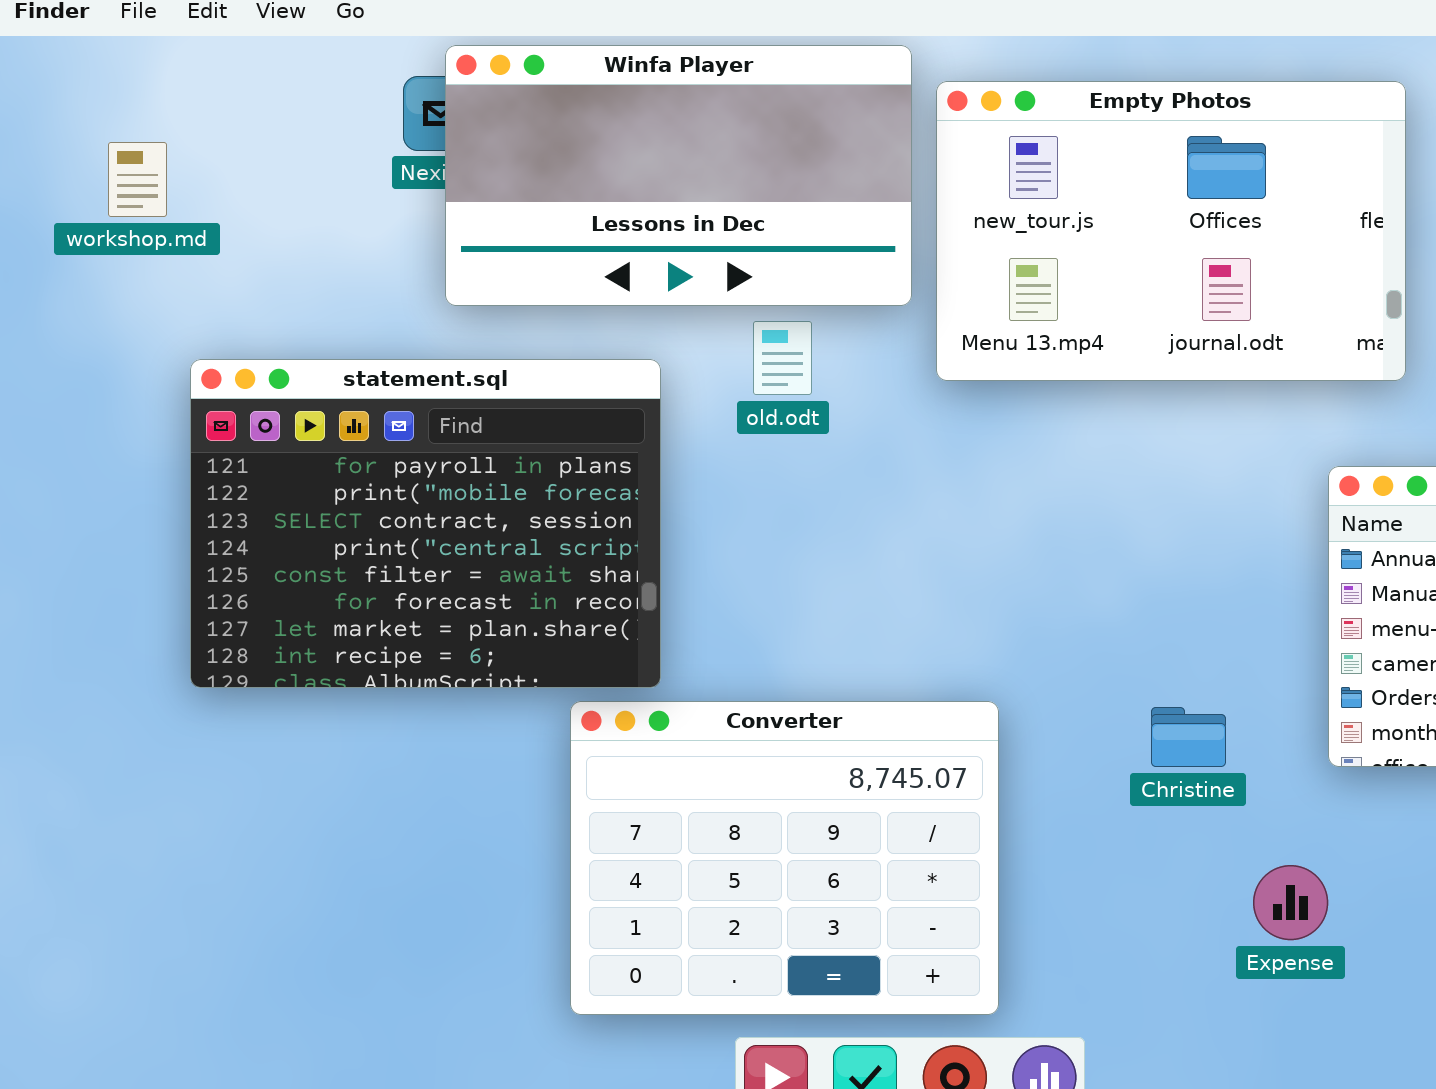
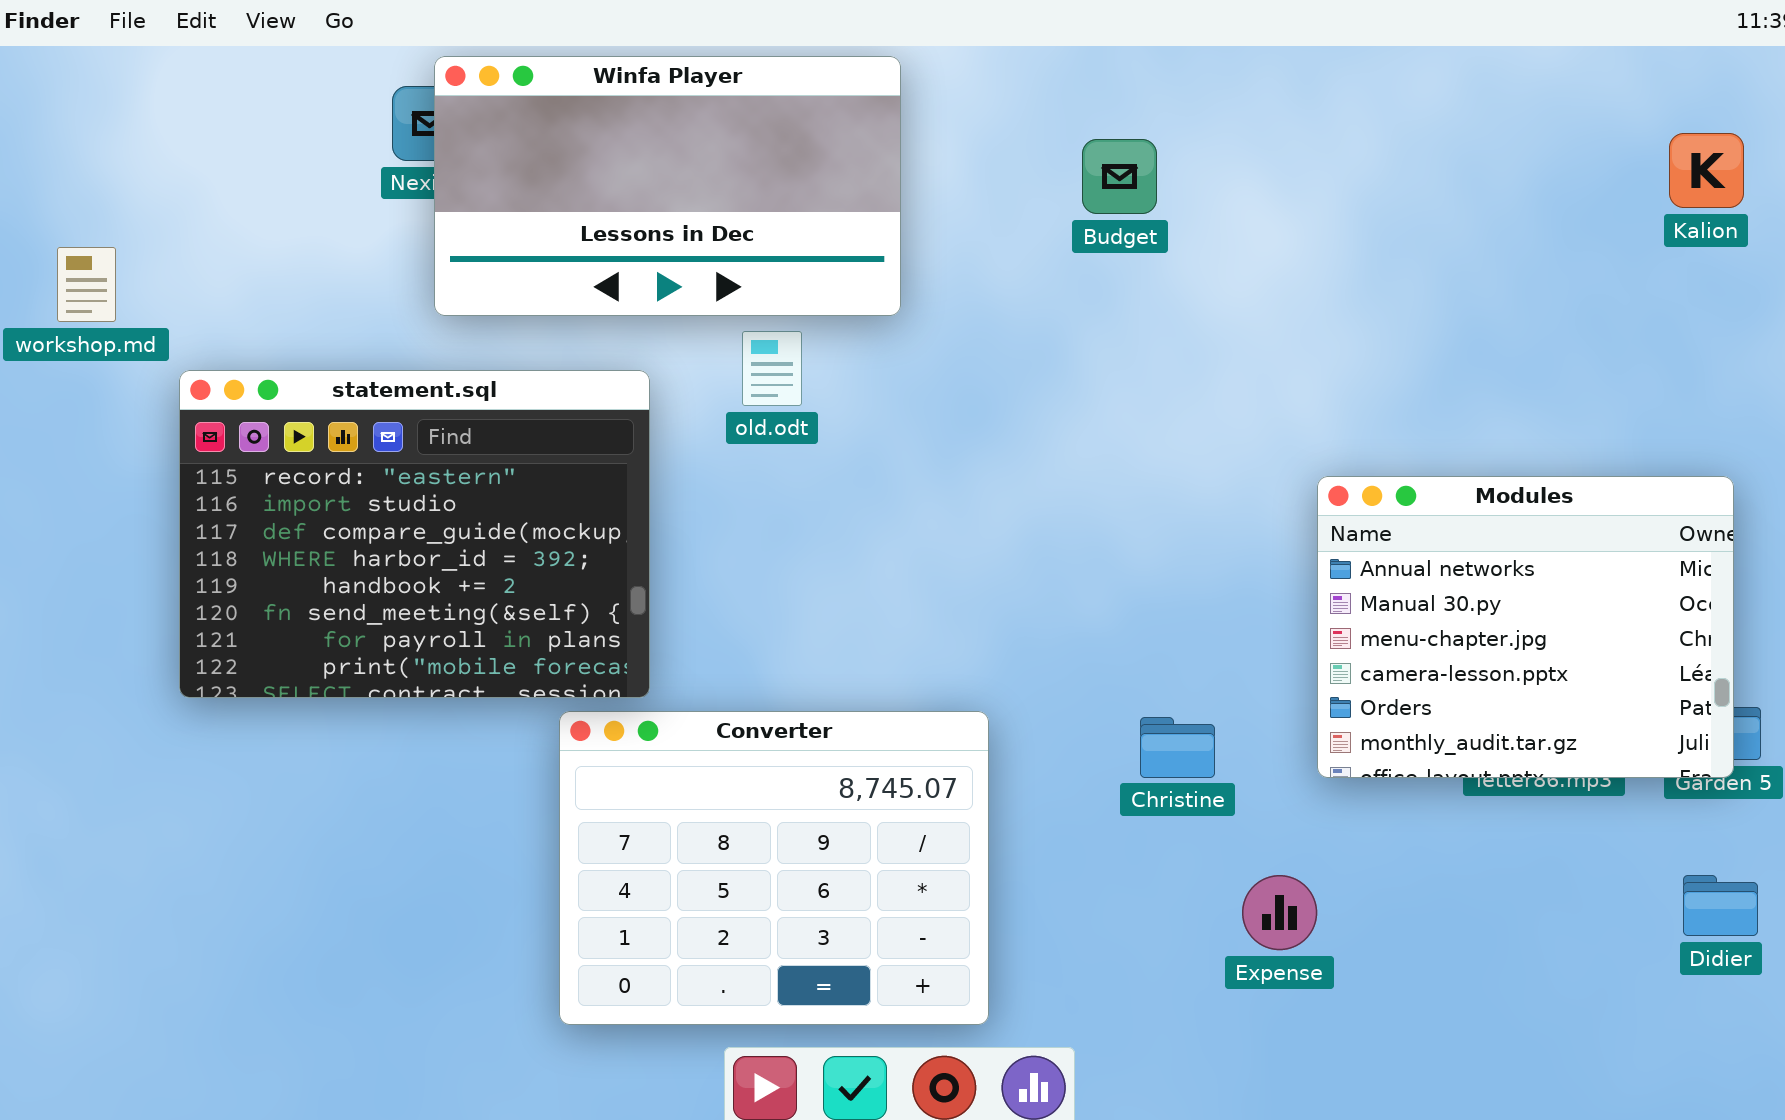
Empty Photos: [936,81,1406,381] -> none, closed
workshop.md: [108,142,167,217] -> [57,247,116,322], moved
statement.sql: [190,359,661,688] -> [179,370,650,698], scrolled up 6 rows

